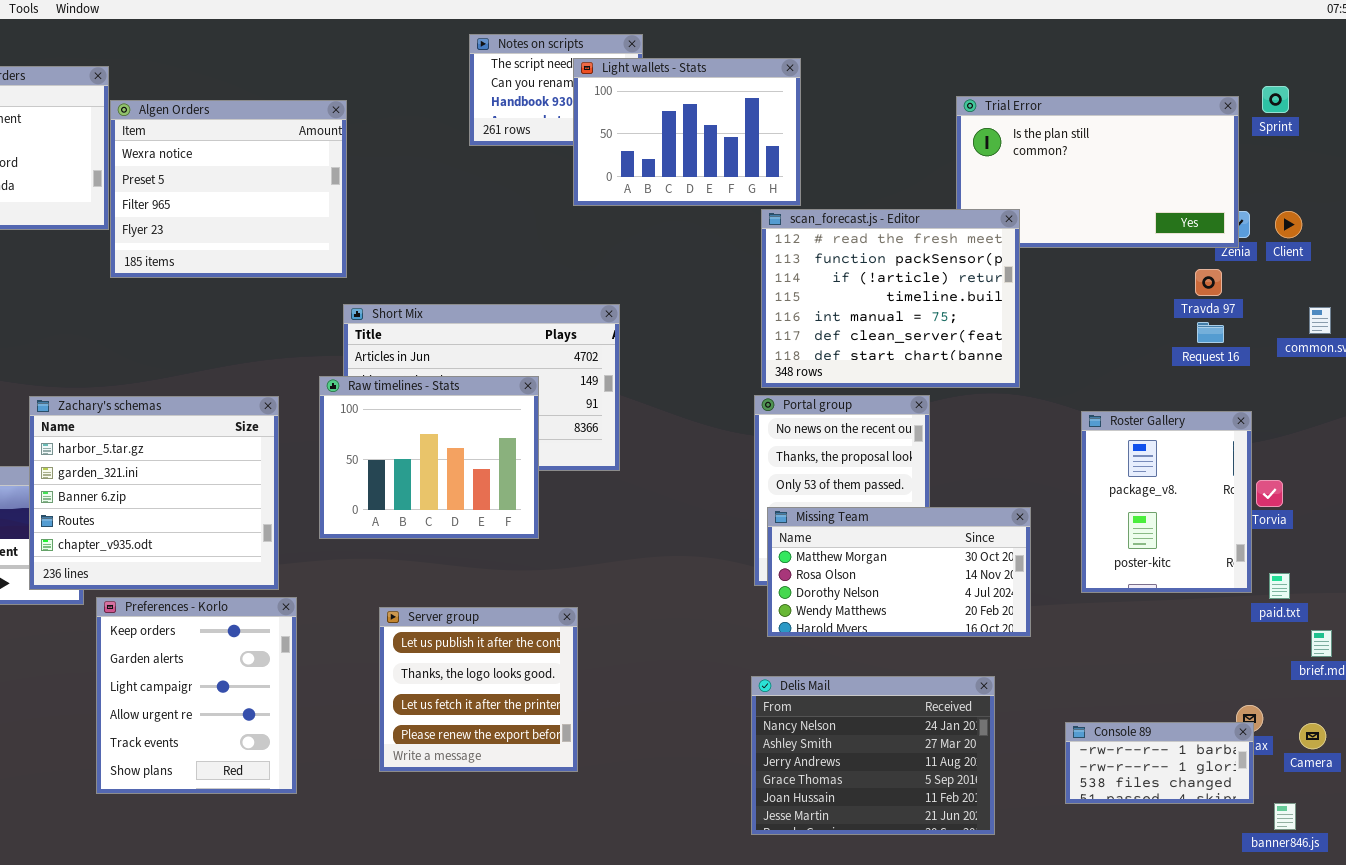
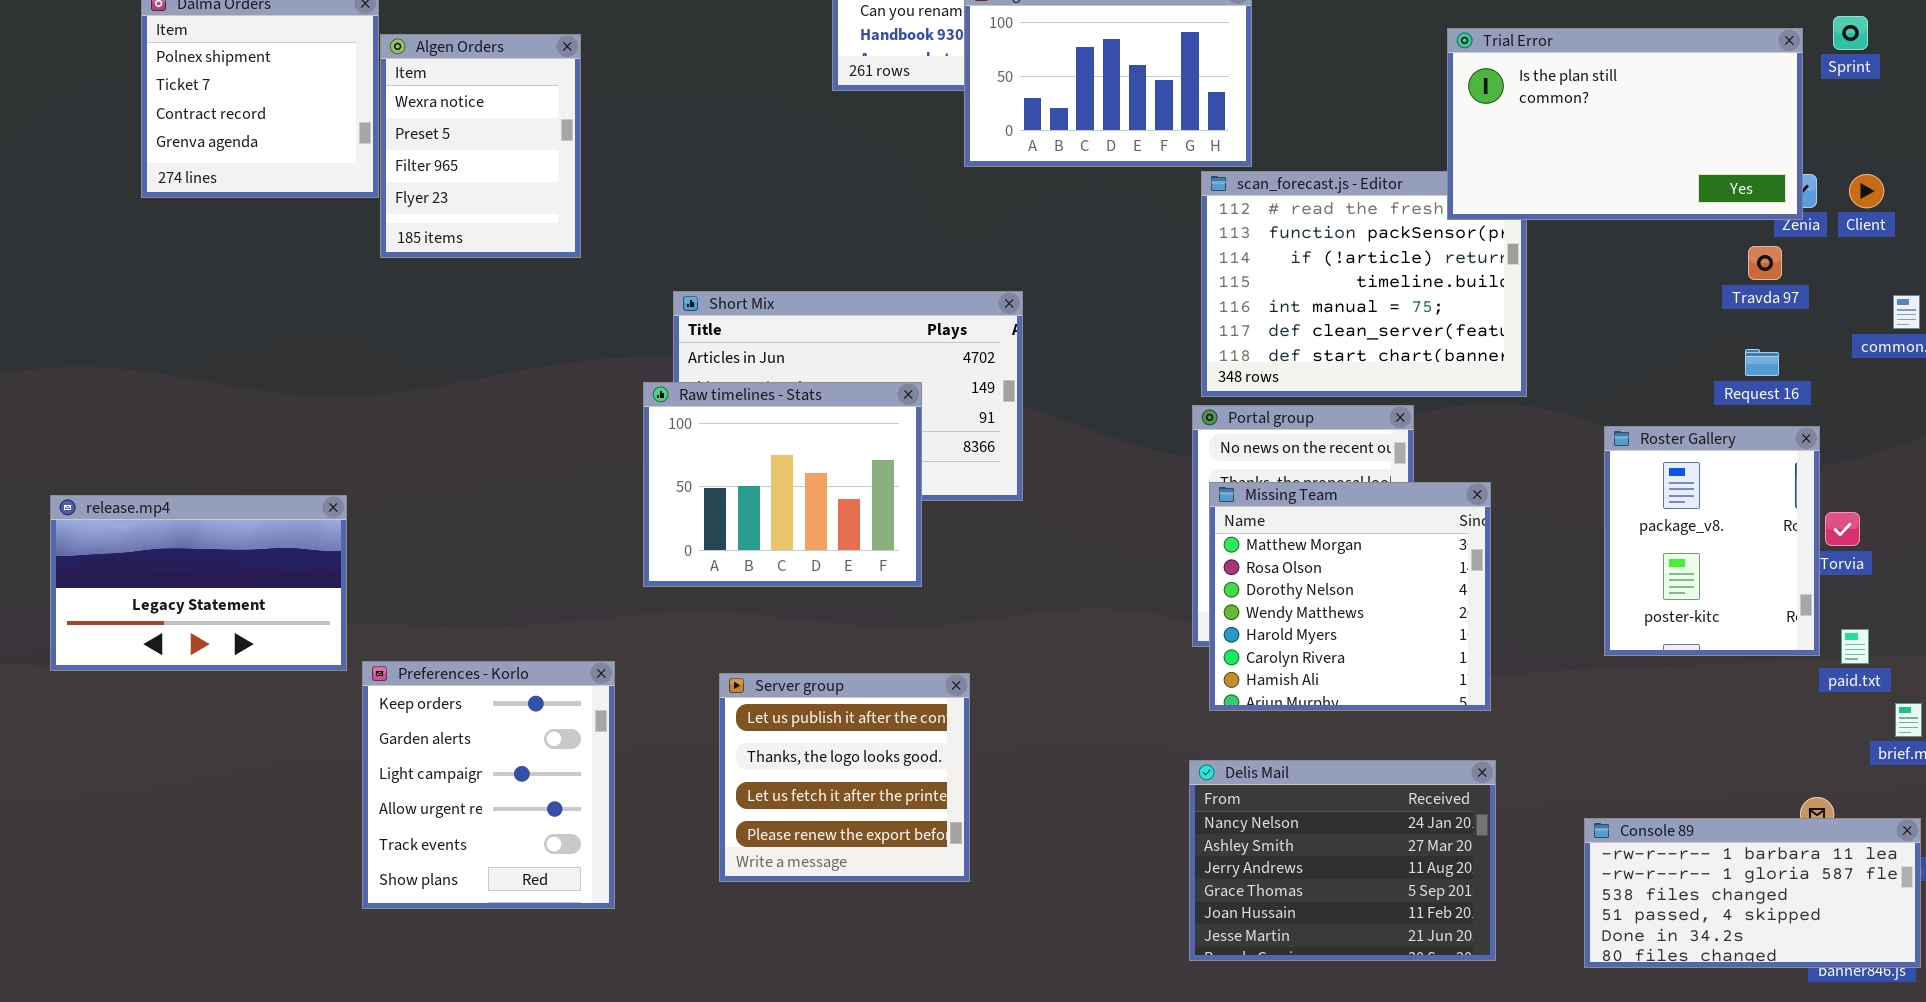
Trial Error: [956,96,1239,248] -> [1447,28,1803,220], raised
Algen Orders: [110,100,347,278] -> [380,34,581,258], resized
Request 16: [1197,322,1224,343] -> [1745,349,1779,376], moved
Zachary's schemas: [29,396,279,590] -> none, closed
Missing Team: [767,507,1031,637] -> [1209,482,1491,711], resized
Console 89: [1065,722,1254,804] -> [1584,818,1921,968], resized

